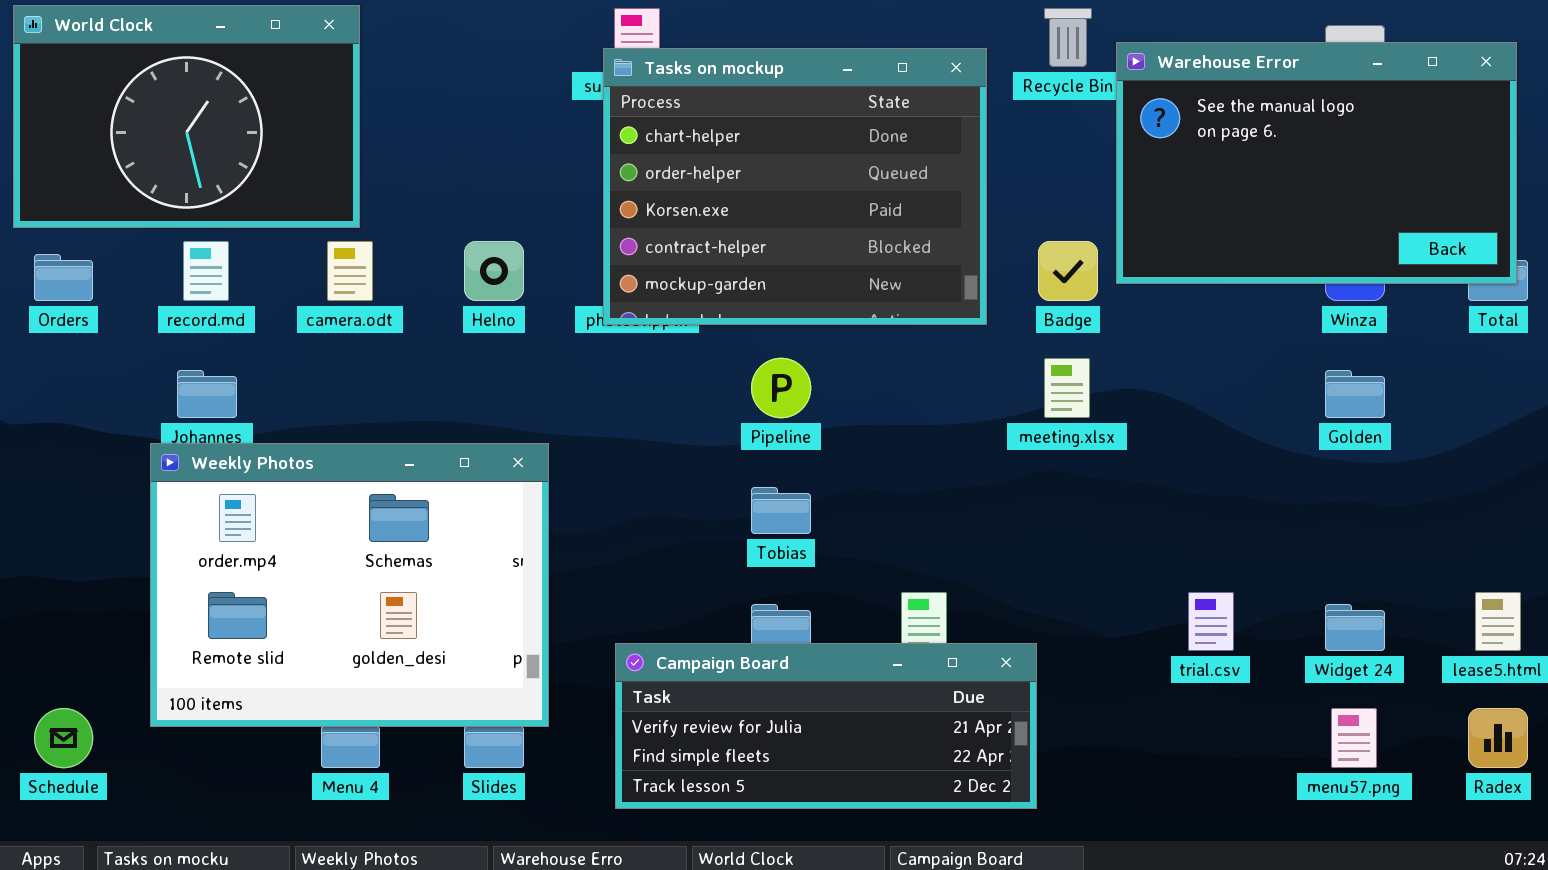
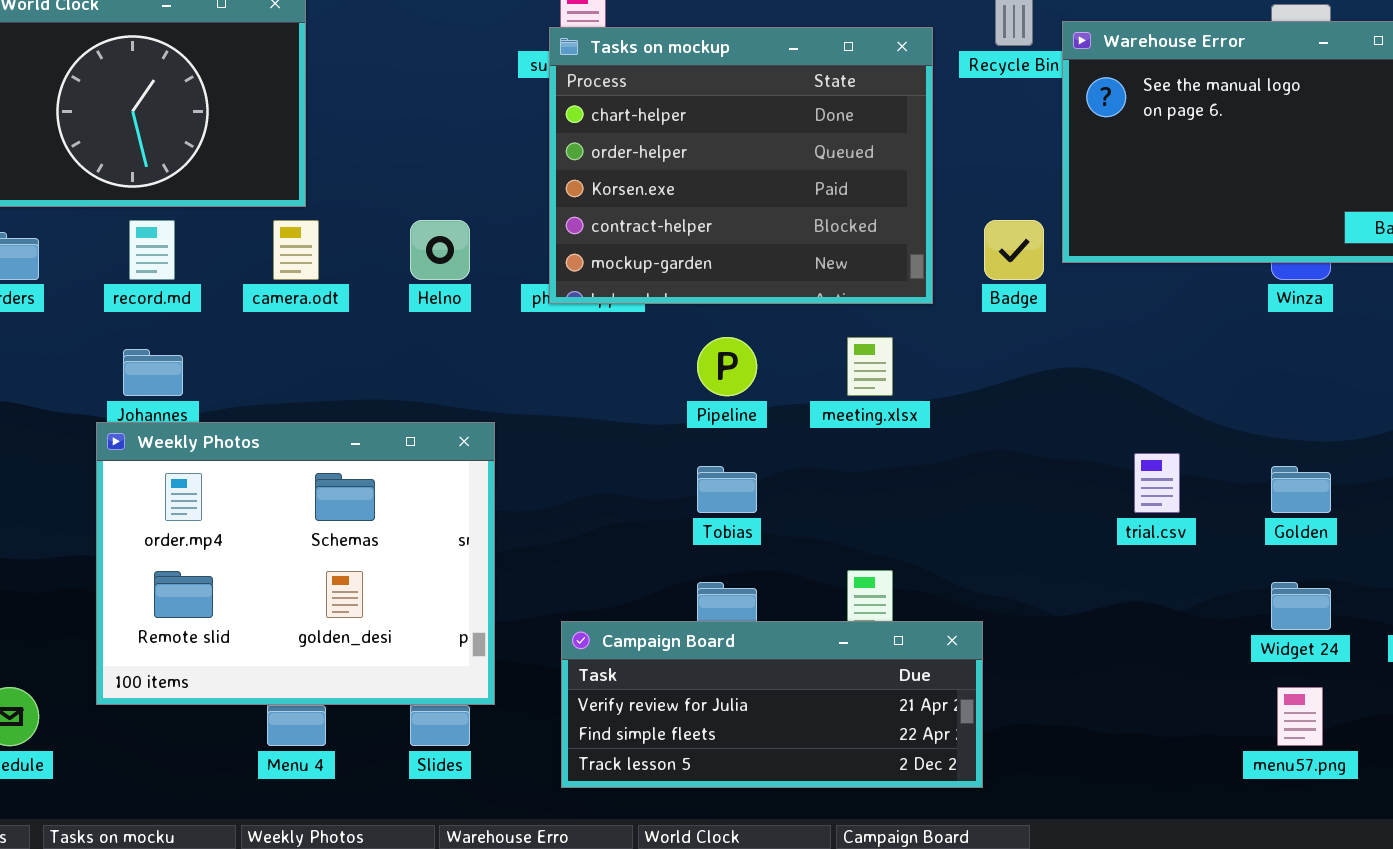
meeting.xlsx: [1044,358,1090,418] -> [847,337,893,396], moved
Golden: [1325,370,1385,418] -> [1271,466,1331,513], moved
trial.csv: [1188,592,1234,651] -> [1134,453,1180,513], moved

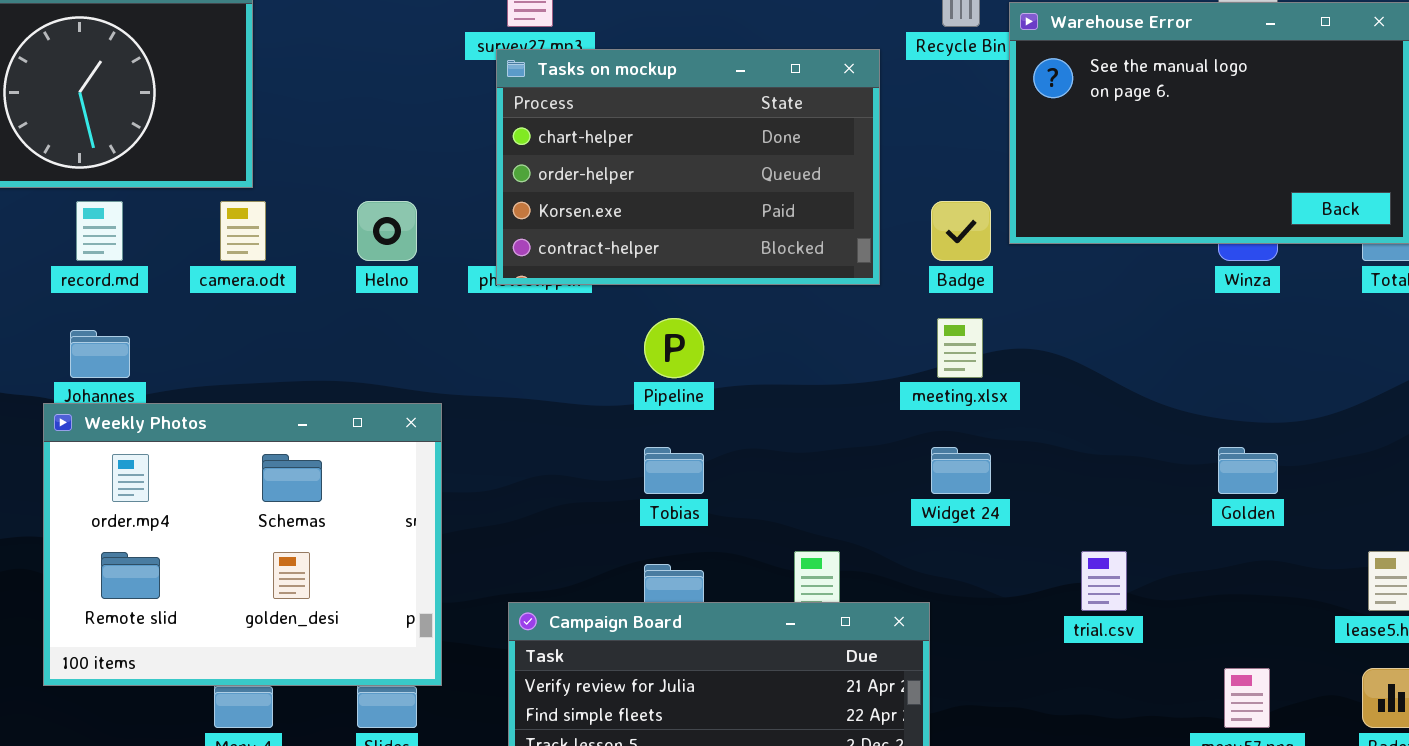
Tasks on mockup: [549,27,933,304] -> [496,49,880,285], resized
meeting.xlsx: [847,337,893,396] -> [937,318,983,378], moved
trial.csv: [1134,453,1180,513] -> [1081,551,1127,611], moved
Widget 24: [1271,582,1331,630] -> [931,447,991,494], moved

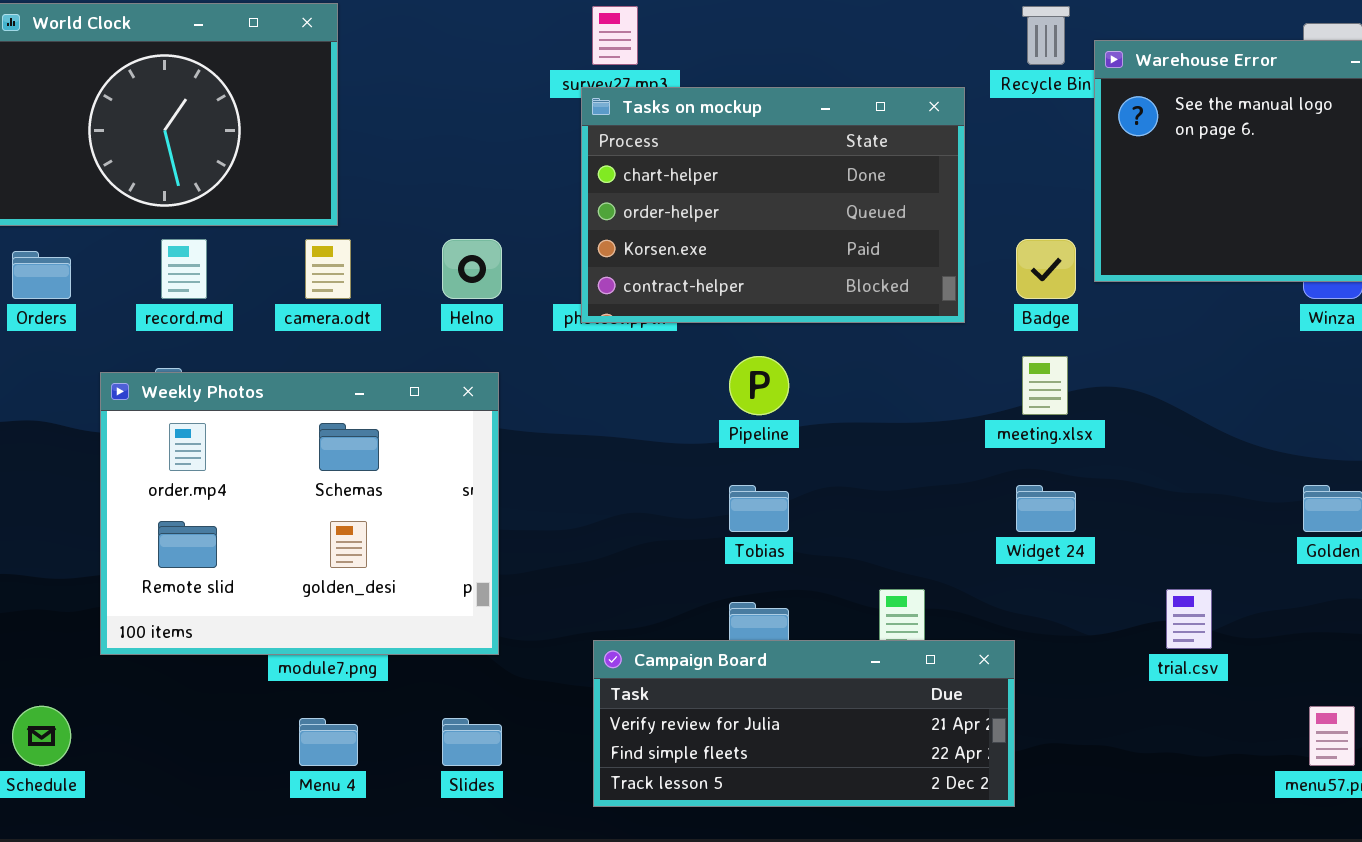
Weekly Photos: [43,403,442,686] -> [100,372,499,655], moved

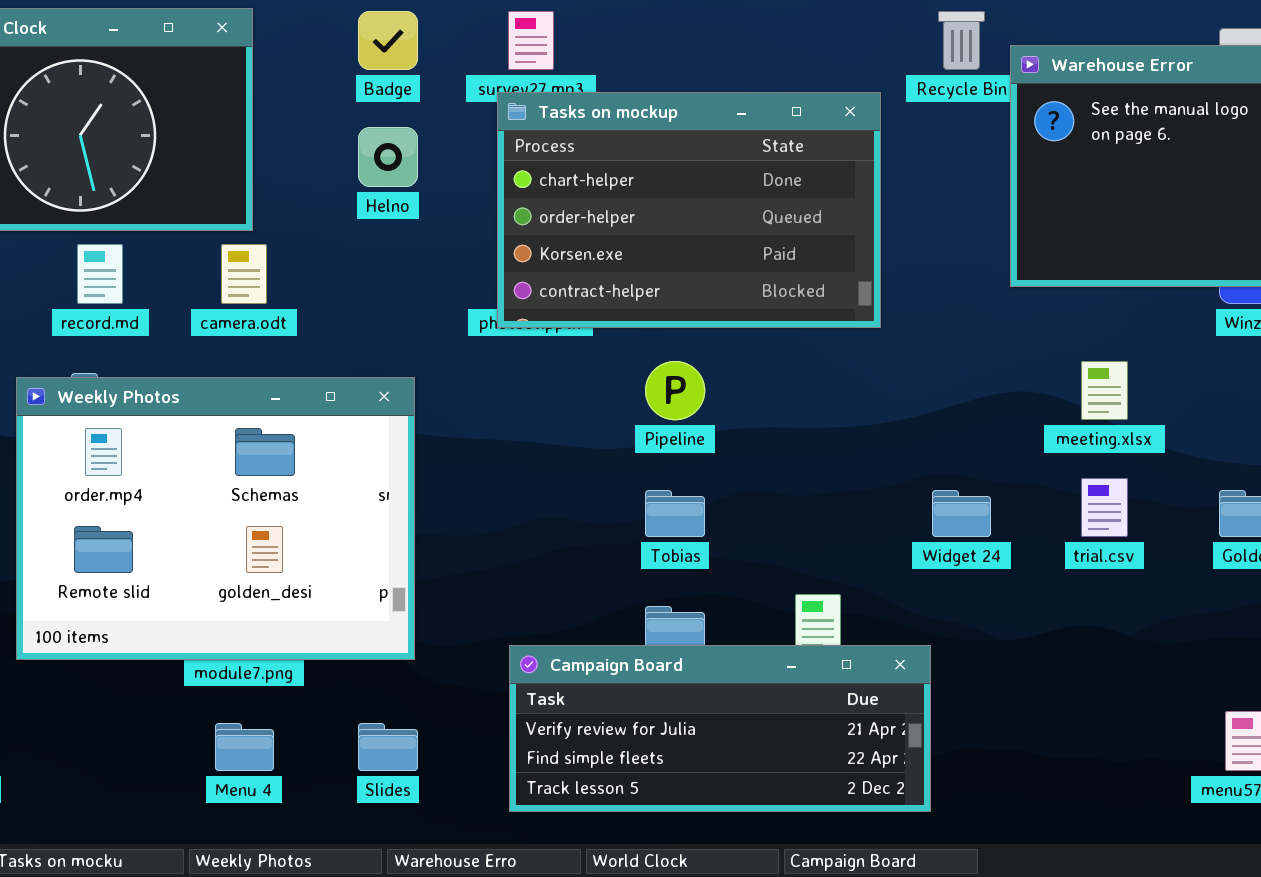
Helno: [442,239,502,299] -> [358,127,418,187], moved
Badge: [1016,239,1076,299] -> [358,11,418,70], moved
meeting.xlsx: [1022,356,1068,415] -> [1081,361,1128,420], moved
trial.csv: [1166,589,1212,649] -> [1081,478,1128,537], moved

